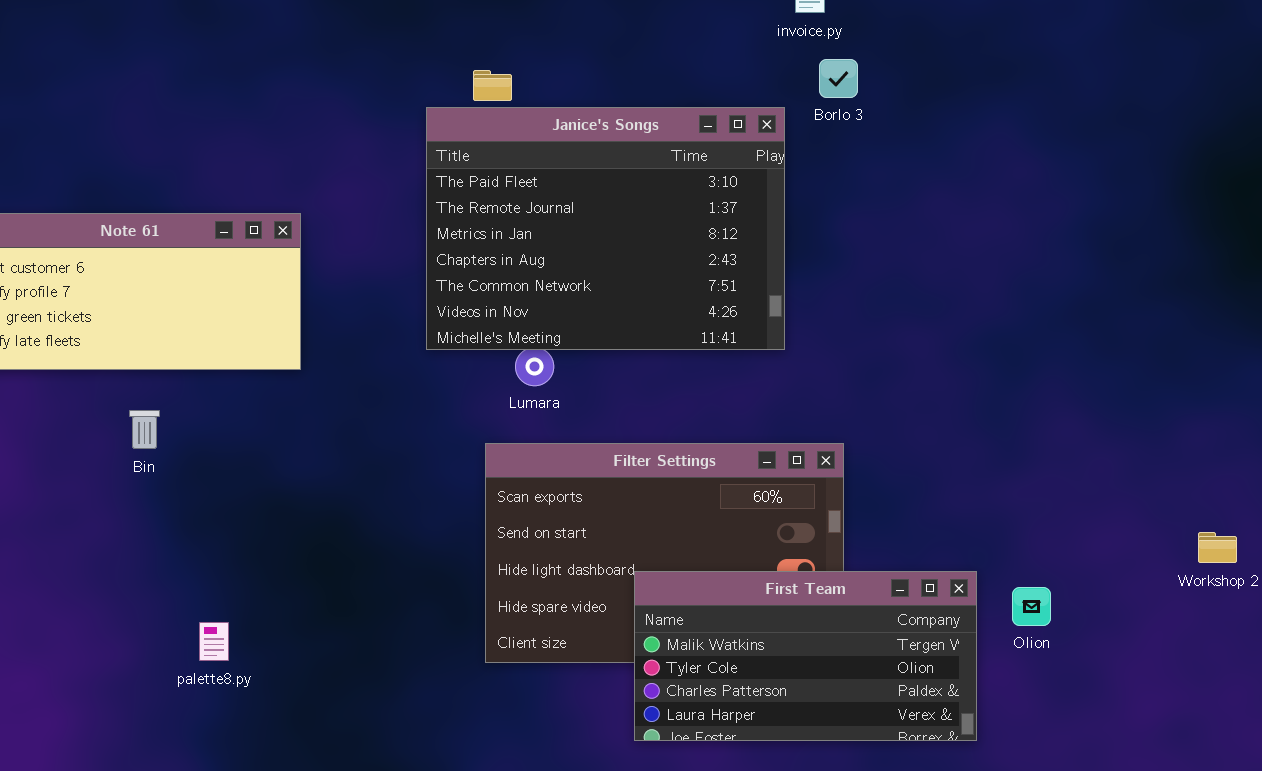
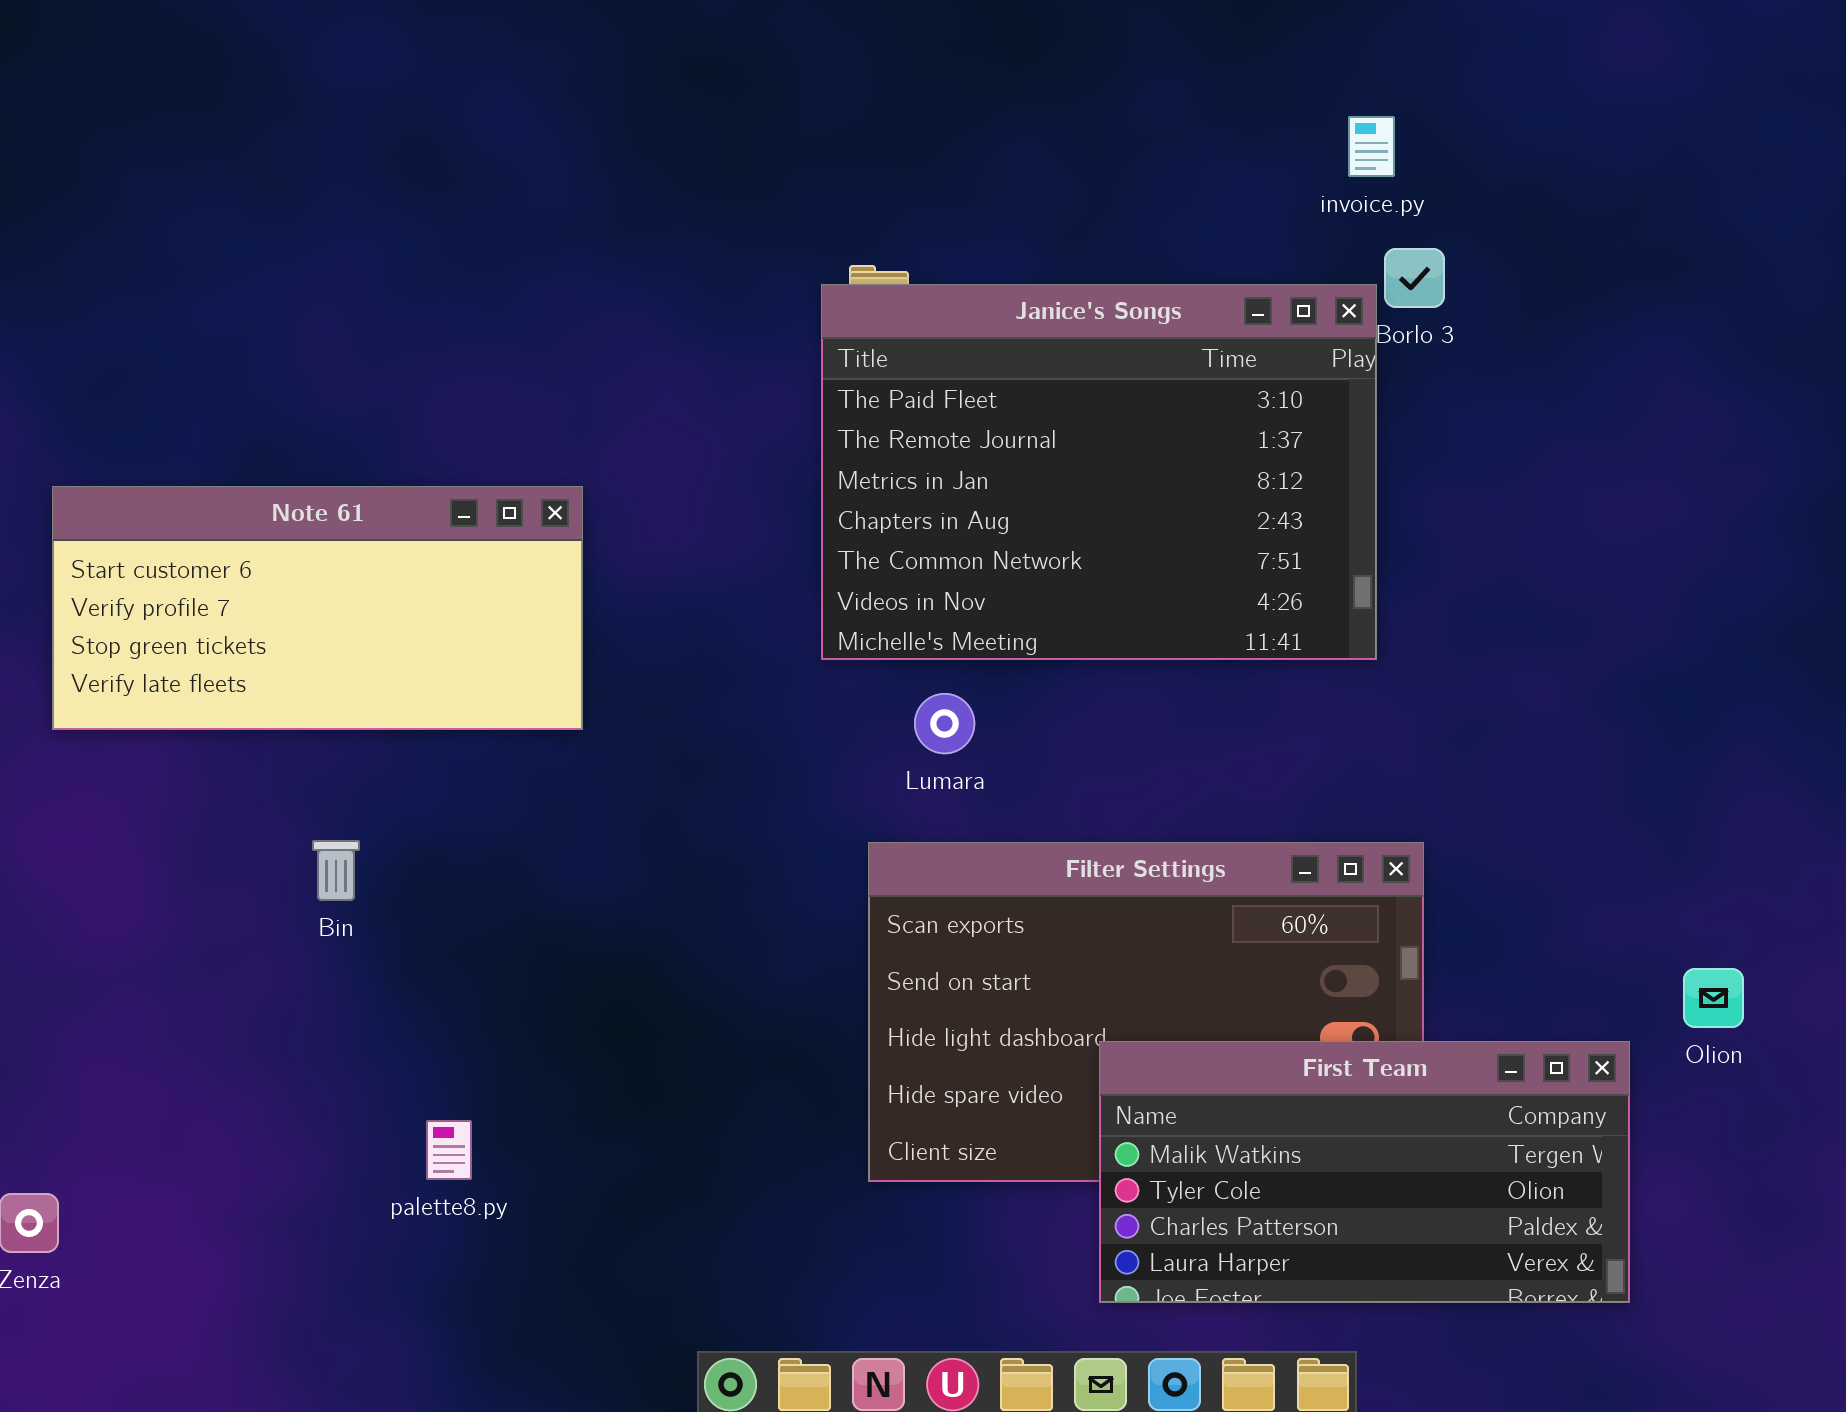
Janice's Songs: [426,107,785,350] -> [821,284,1377,660], moved
Bin: [129,410,160,449] -> [312,840,360,901], moved
Olion: [1012,587,1051,626] -> [1683,968,1744,1028], moved

